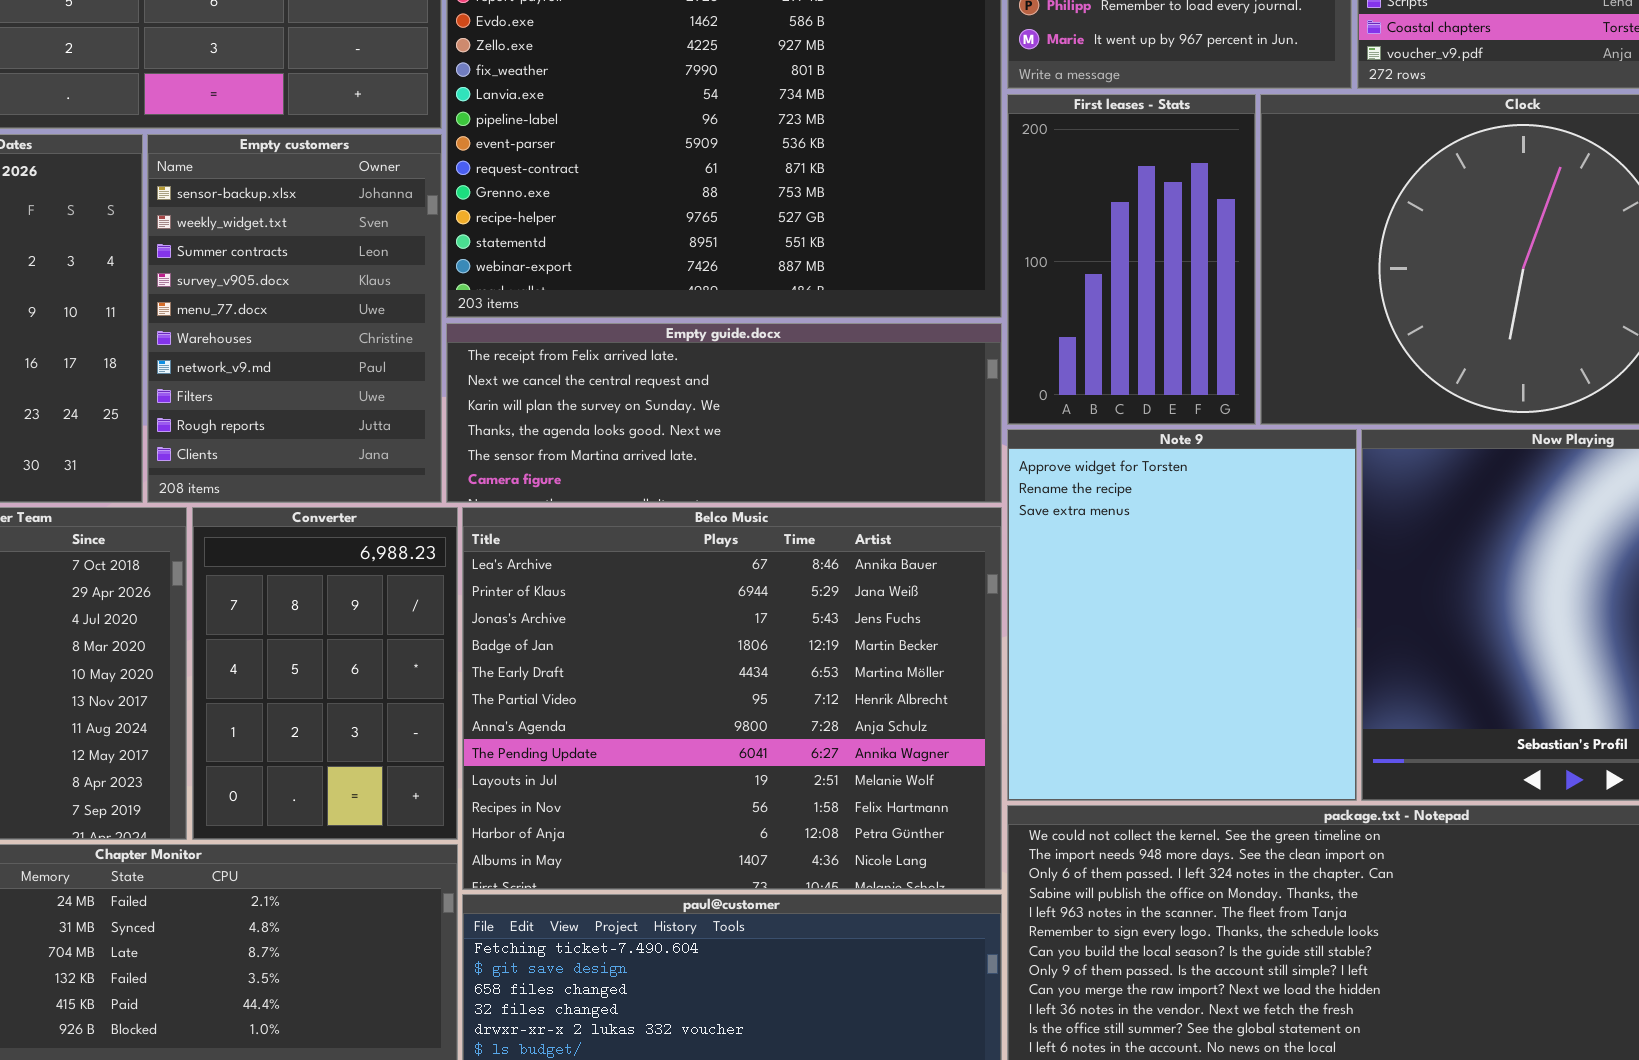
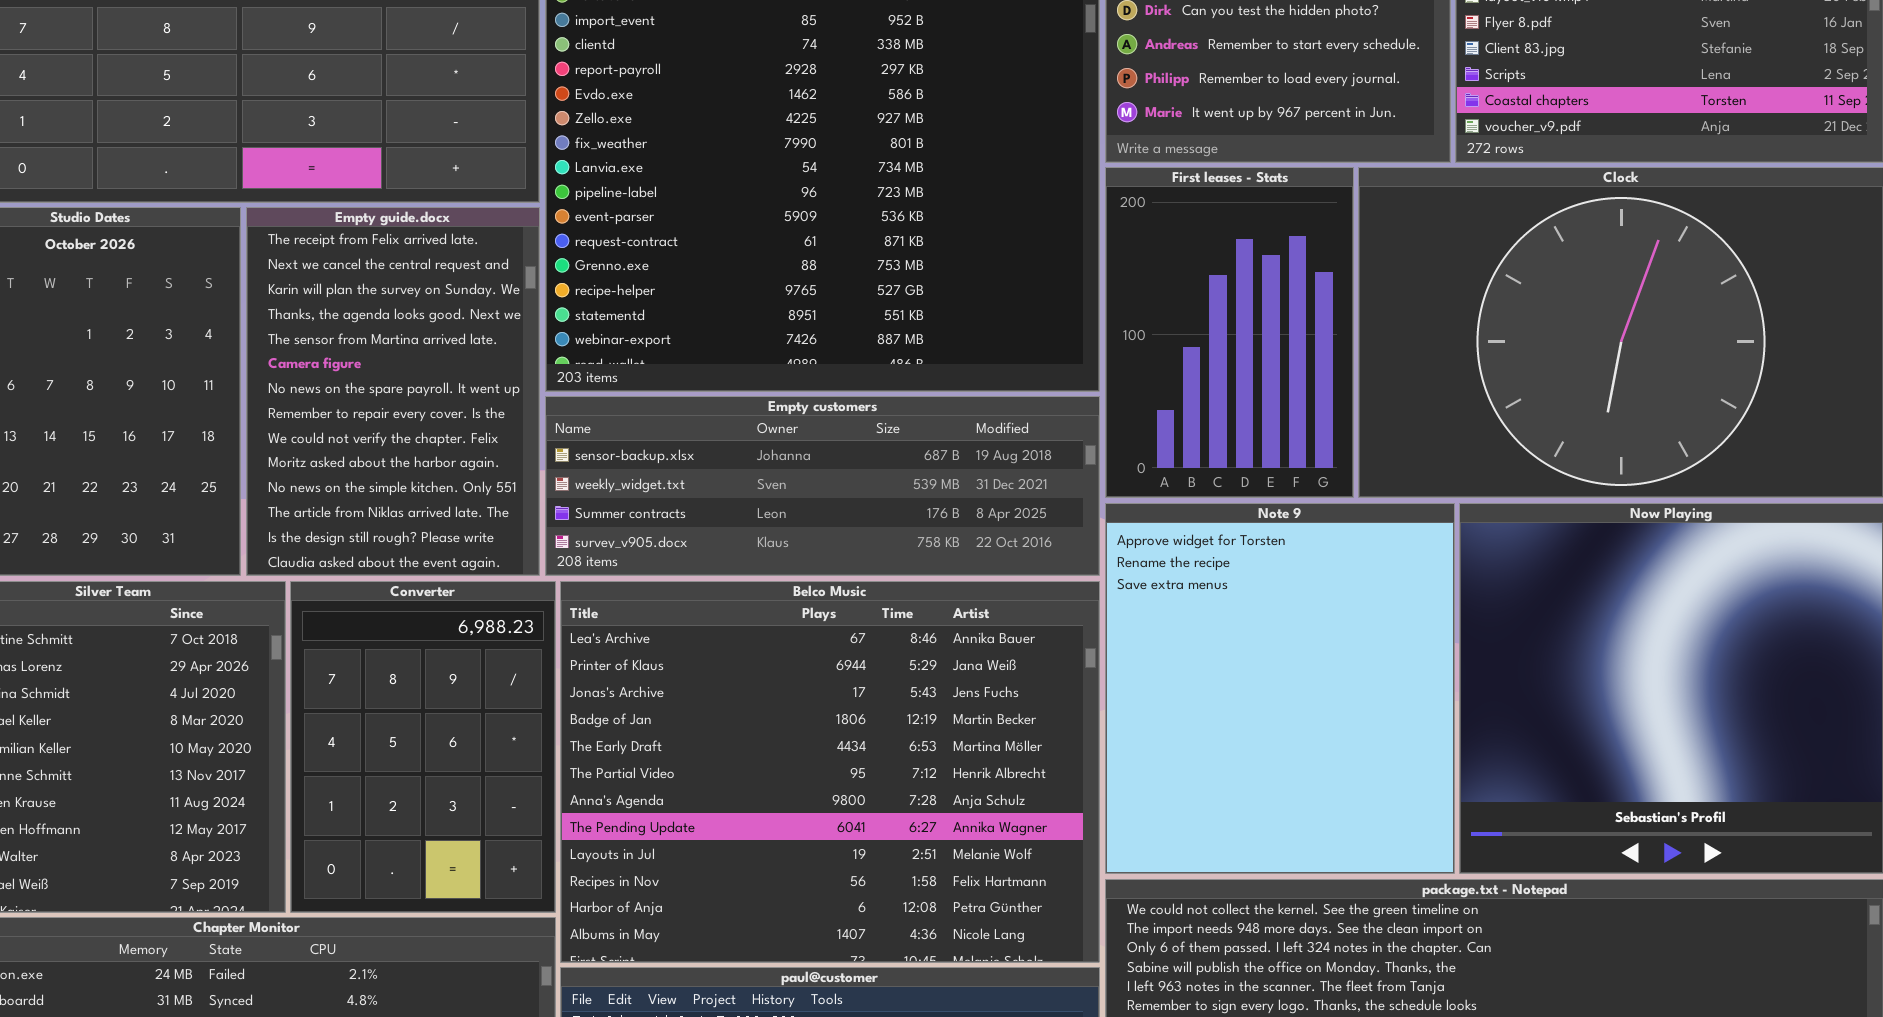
Empty customers: [147,134,442,503] -> [545,396,1100,576], moved, resized
Empty guide.docx: [446,323,1002,503] -> [246,207,540,576], moved, resized

